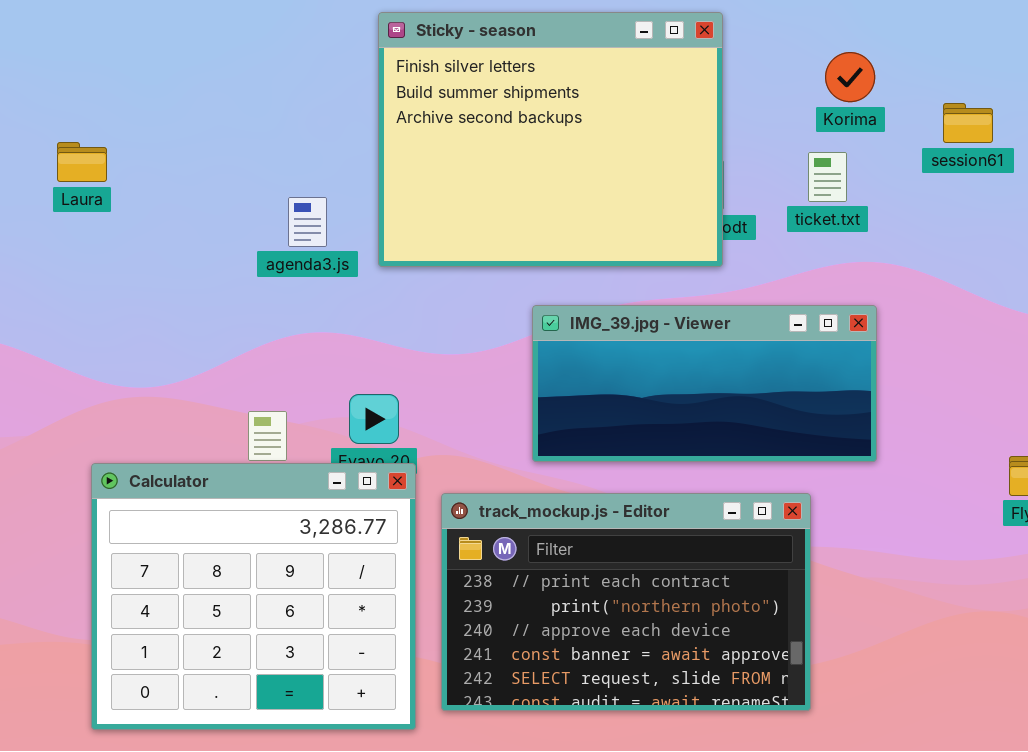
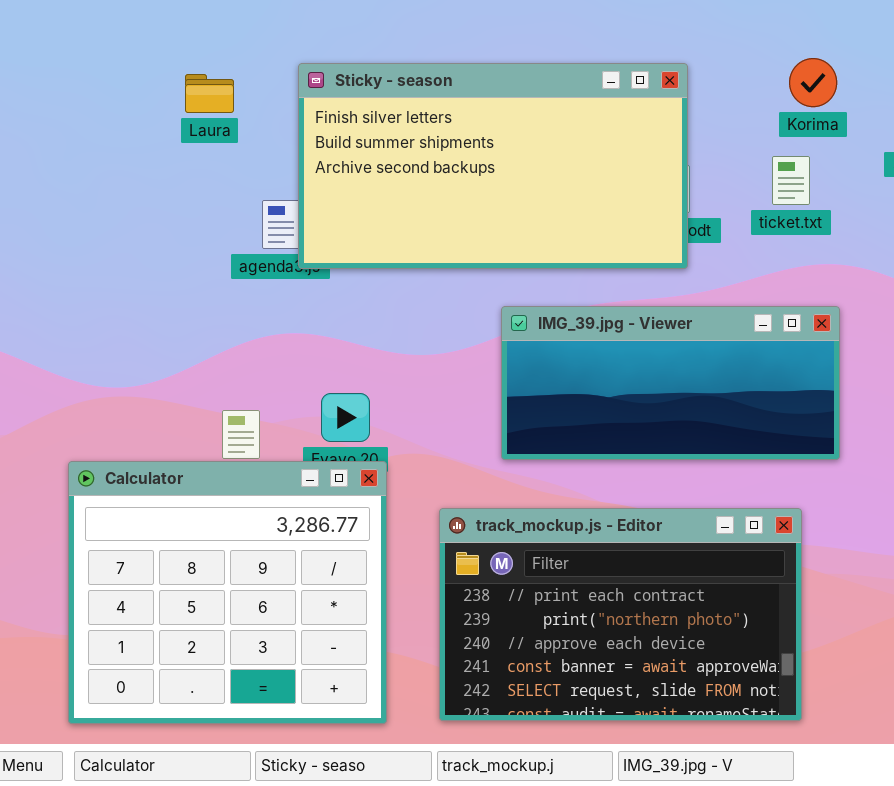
Sticky - season: [378,12,723,267] -> [298,63,688,269], resized
Laura: [57,142,107,182] -> [185,74,234,113], moved
track_mockup.js - Editor: [441,493,811,711] -> [439,508,802,721], moved

